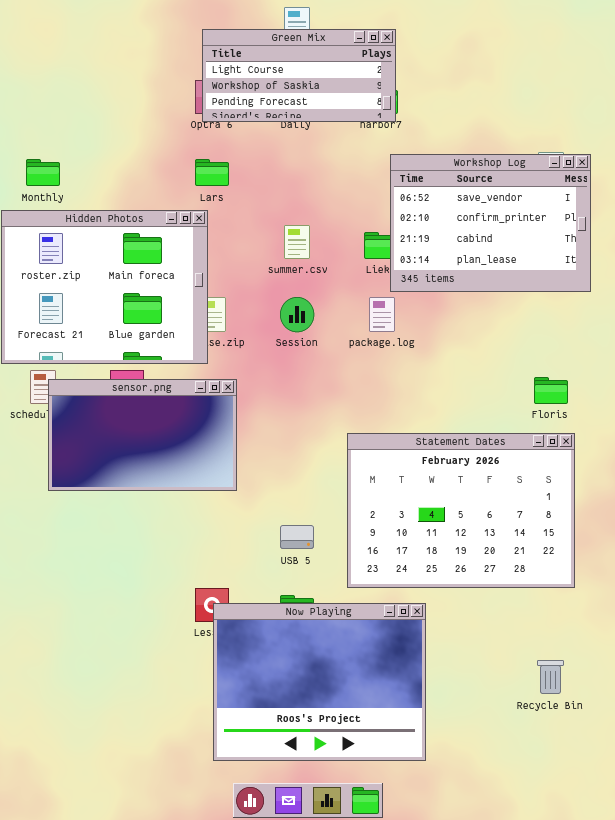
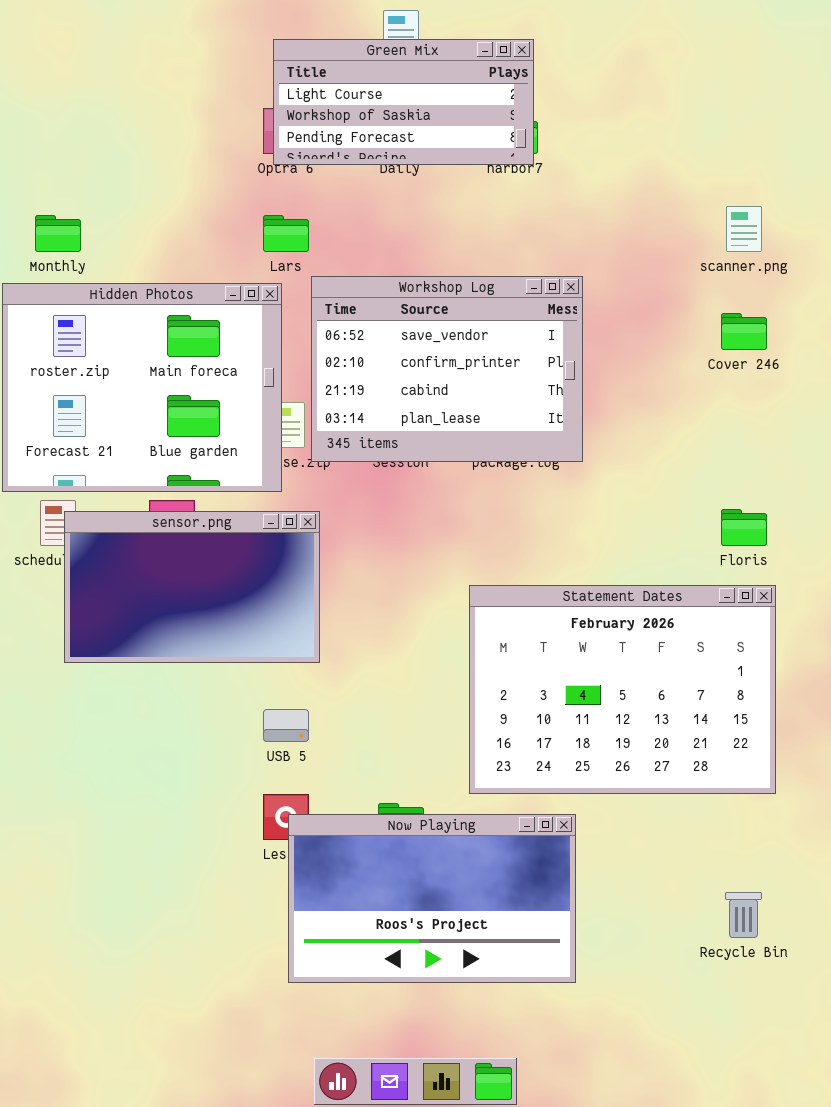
Workshop Log: [390,154,591,292] -> [311,276,583,462], moved
USB 5: [280,525,314,549] -> [263,709,309,742], moved
Now Playing: [213,603,426,761] -> [288,814,576,983], resized

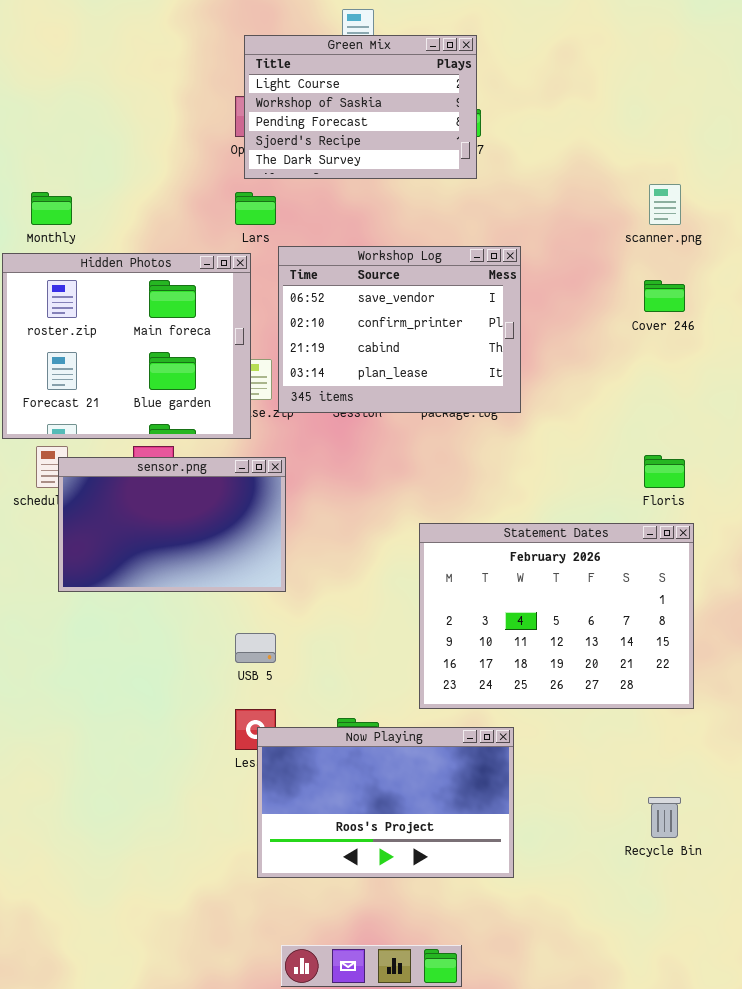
Green Mix: [273,39,534,165] -> [244,35,477,179], resized

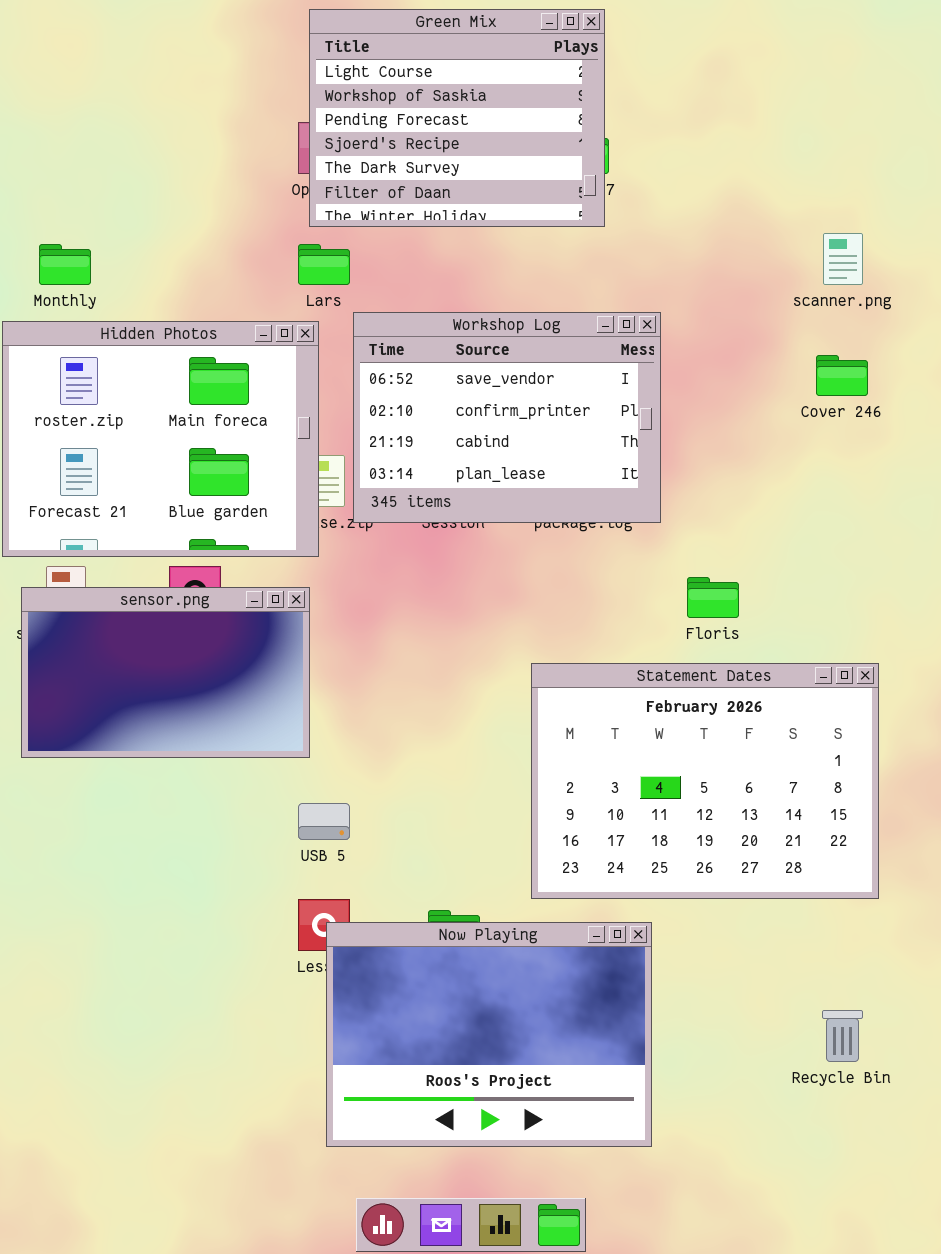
Green Mix: [244,35,477,179] -> [309,9,605,227], resized
Floris: [644,455,685,488] -> [687,577,739,618], moved
sensor.png: [58,457,286,592] -> [21,587,310,758], moved
Now Playing: [257,727,514,878] -> [326,922,652,1147], resized

